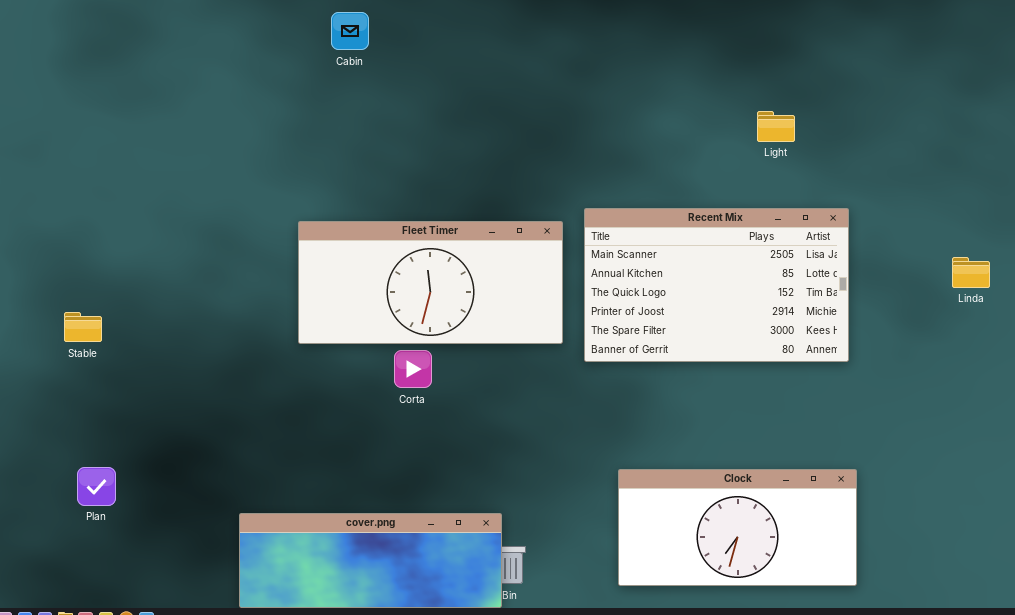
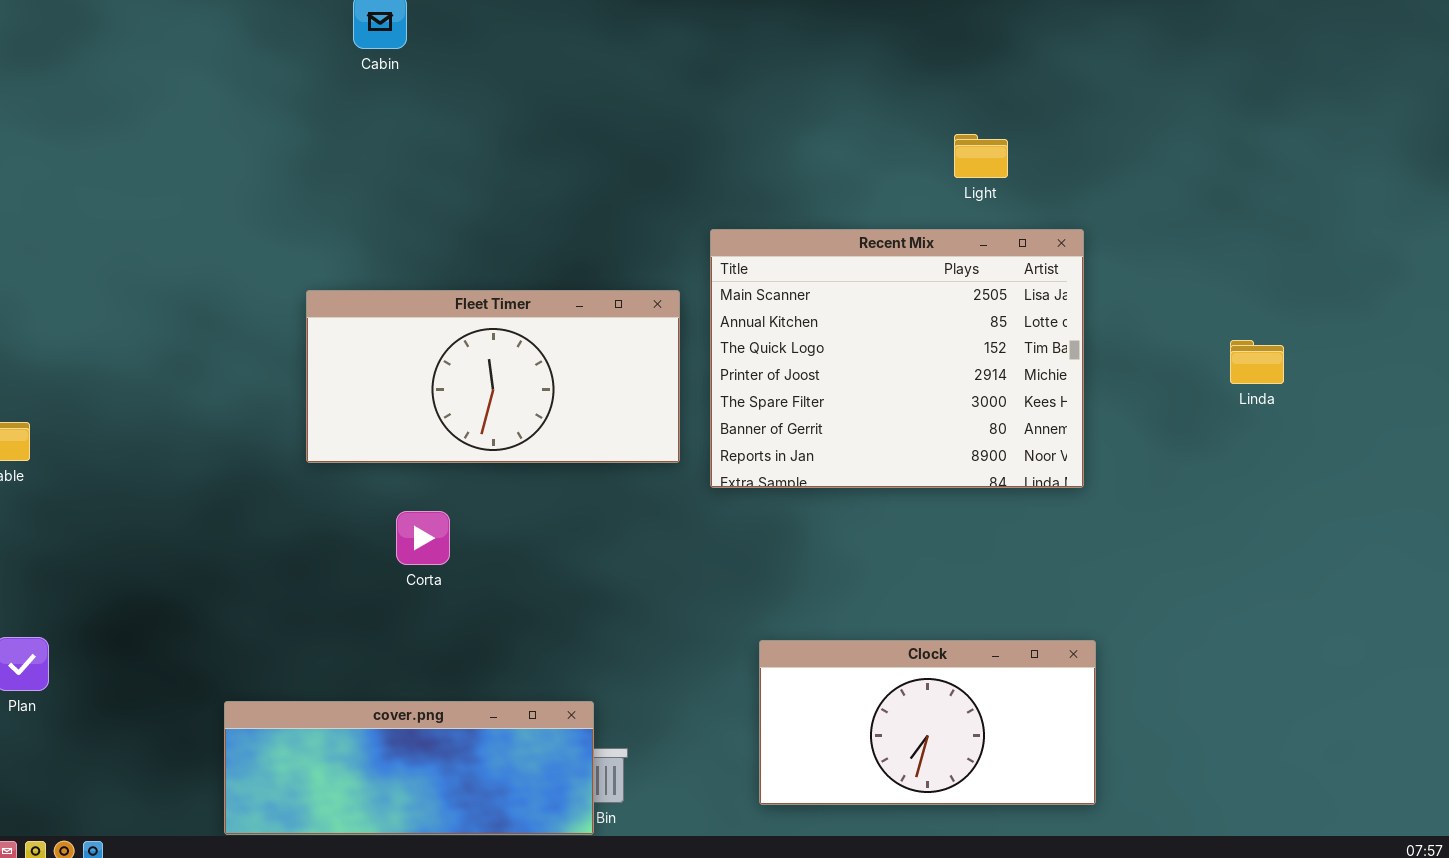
Recent Mix: [584,208,849,362] -> [710,229,1084,488], resized
Corta: [394,350,432,388] -> [396,511,450,565], moved

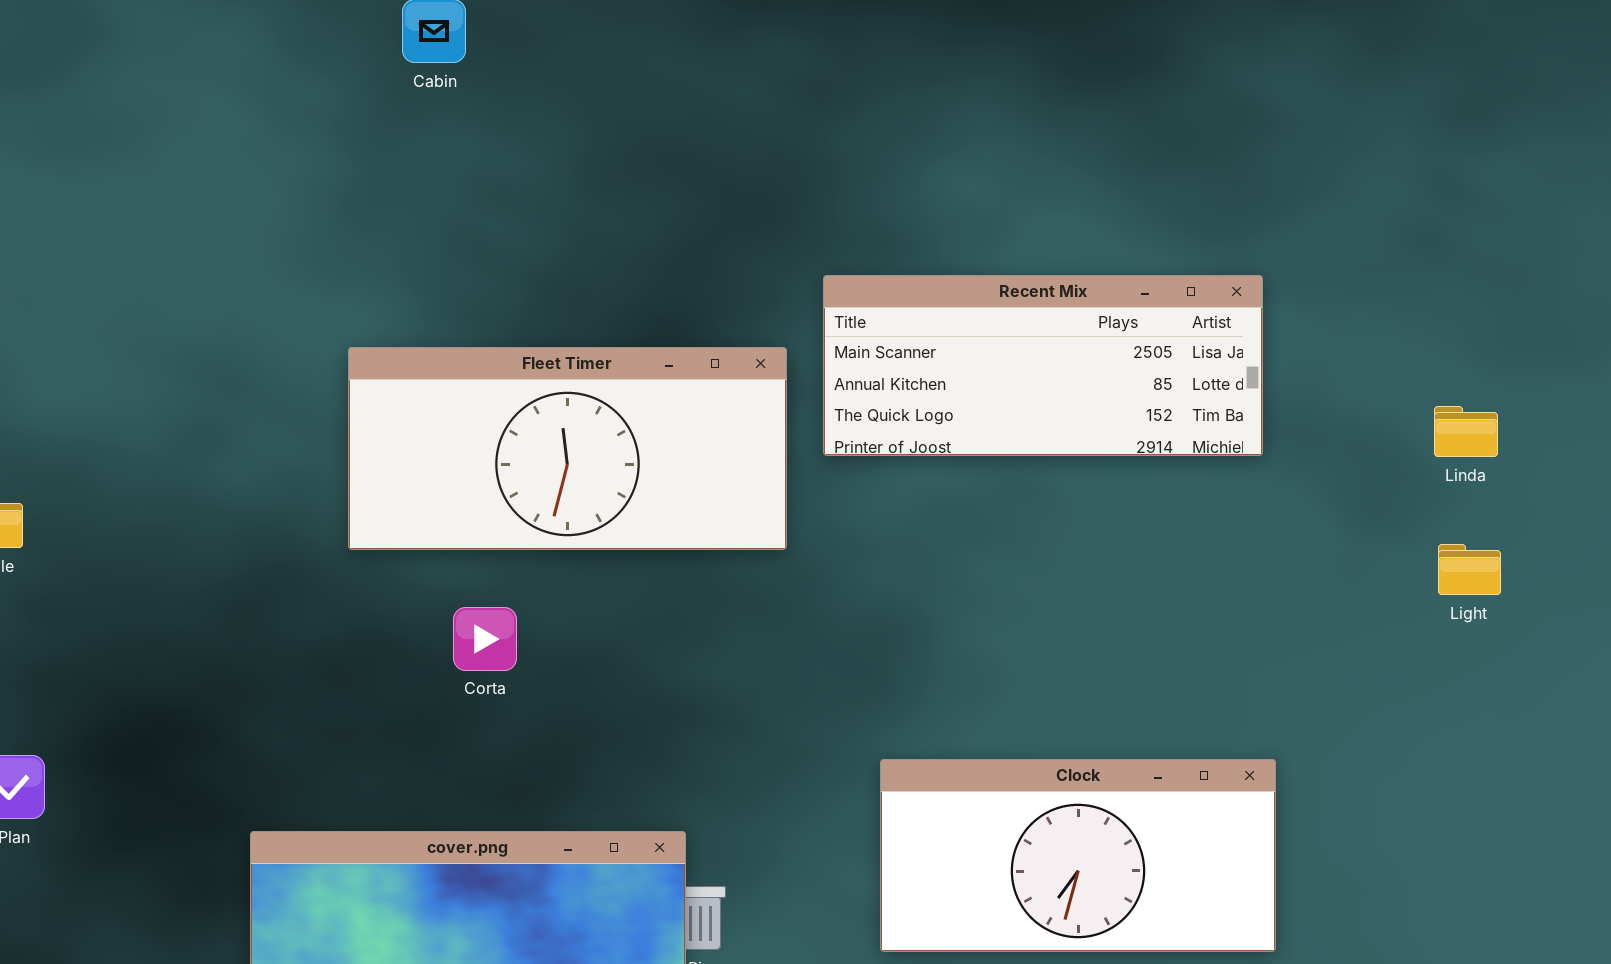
Light: [954,134,1008,178] -> [1438,544,1501,595], moved
Recent Mix: [710,229,1084,488] -> [823,275,1263,456], resized

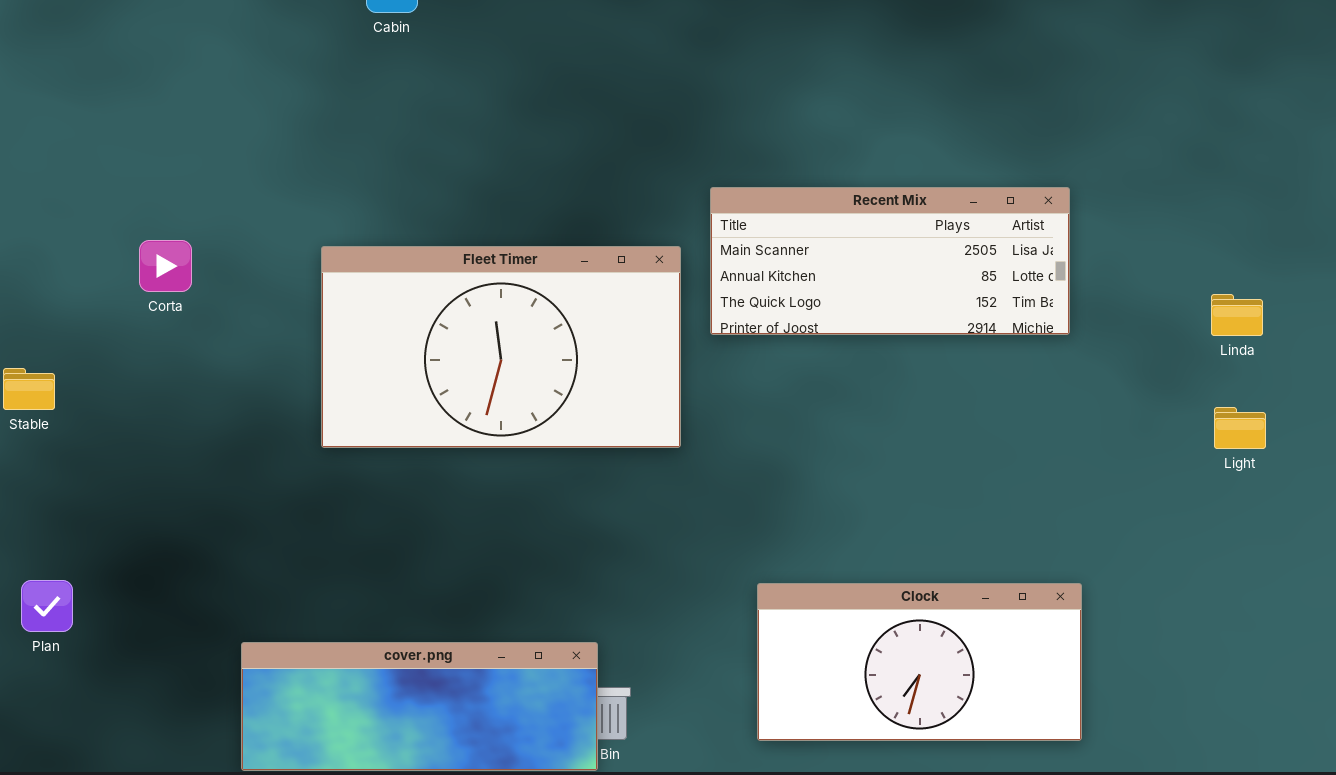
Fleet Timer: [348,347,787,550] -> [321,246,681,448], resized
Corta: [453,607,517,671] -> [139,240,192,292], moved

